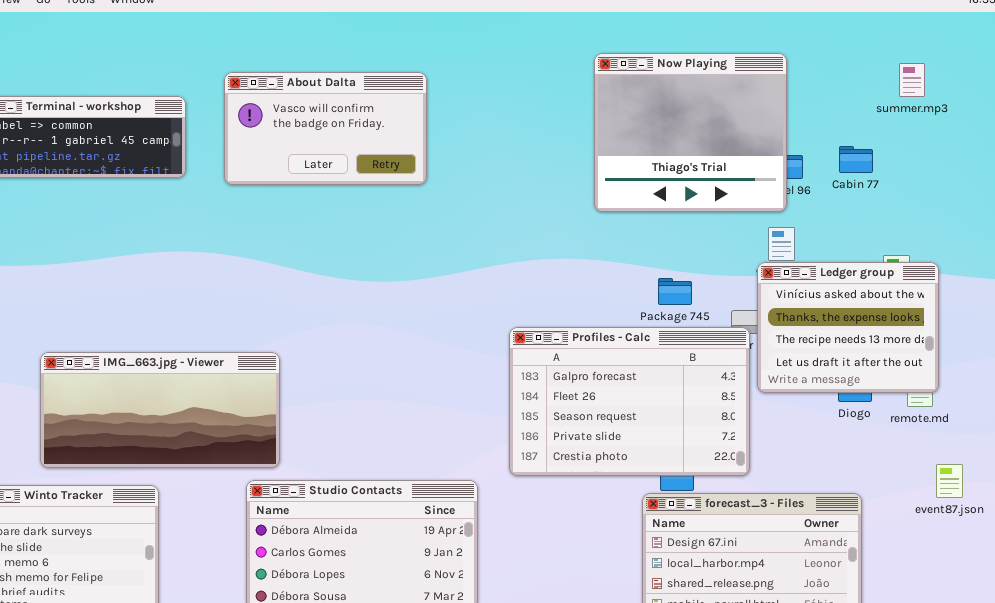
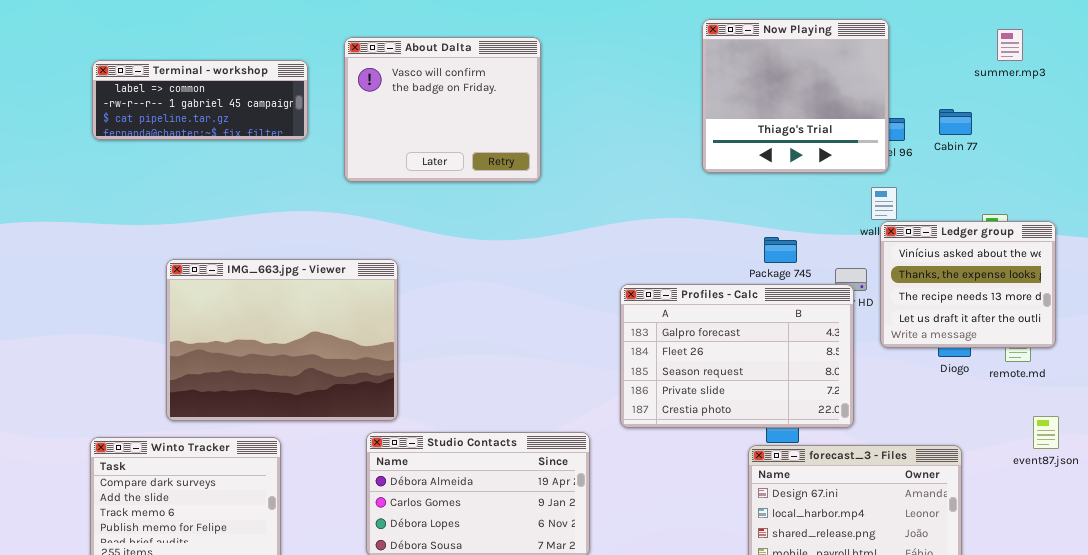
About Dalta: [224,72,427,185] -> [344,37,541,182], resized
Ledger group: [757,262,939,393] -> [880,221,1056,348], moved
IMG_663.jpg - Viewer: [40,352,280,468] -> [166,259,398,421], resized

